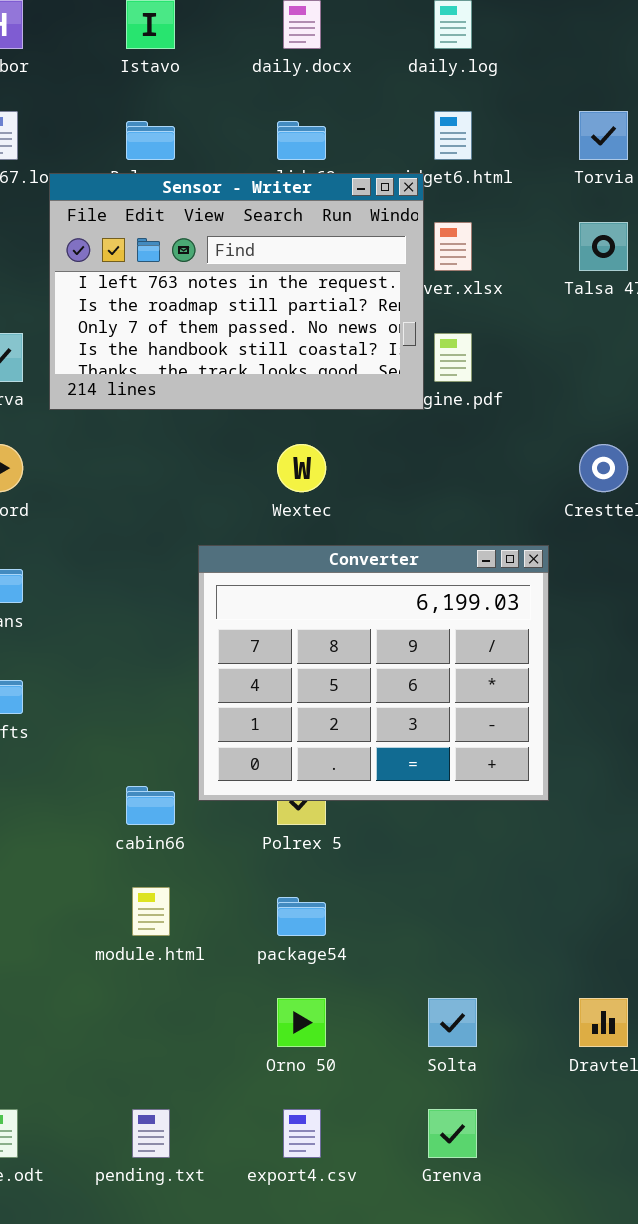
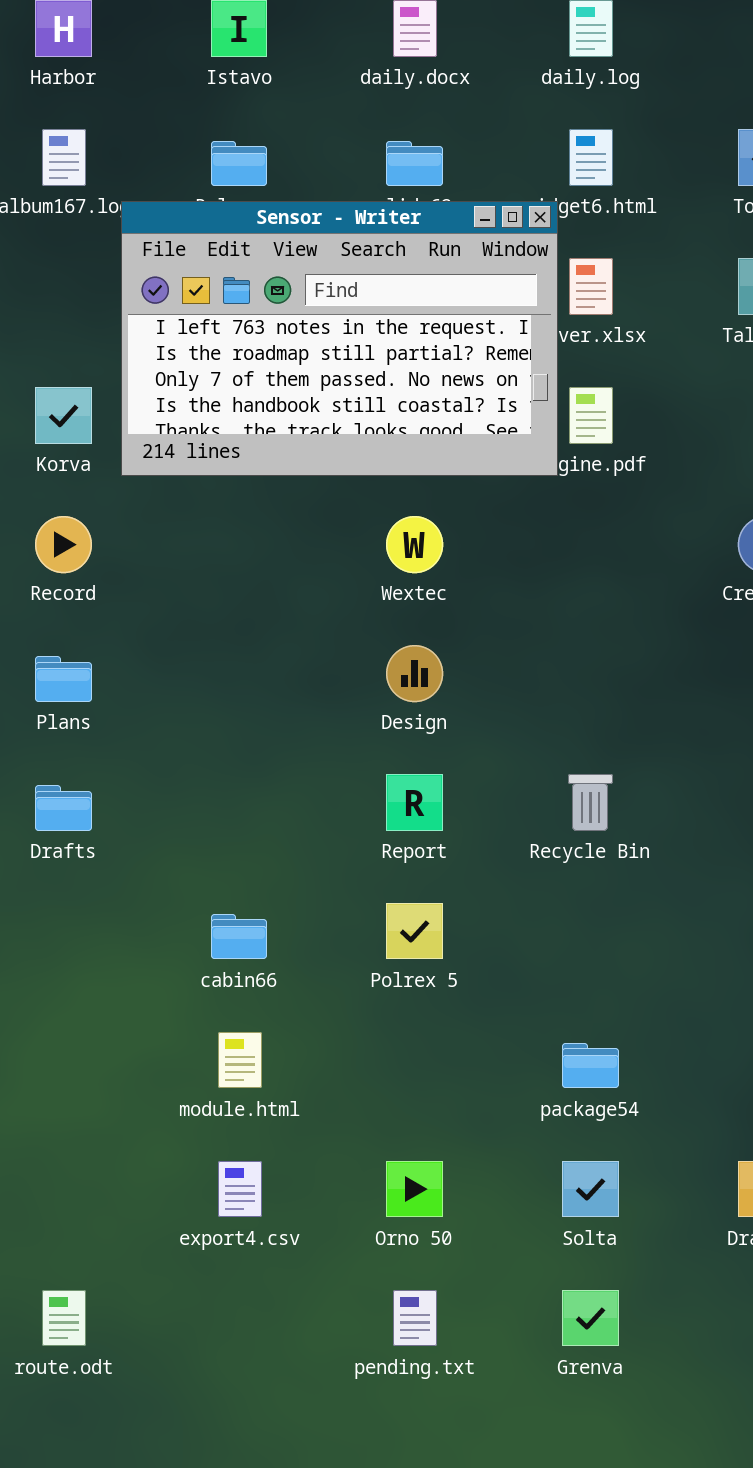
Converter: [198,545,549,801] -> none, closed
package54: [277,897,326,936] -> [562,1043,619,1088], moved
pending.txt: [132,1109,170,1158] -> [393,1290,437,1346], moved
export4.csv: [283,1109,321,1158] -> [218,1161,262,1217], moved

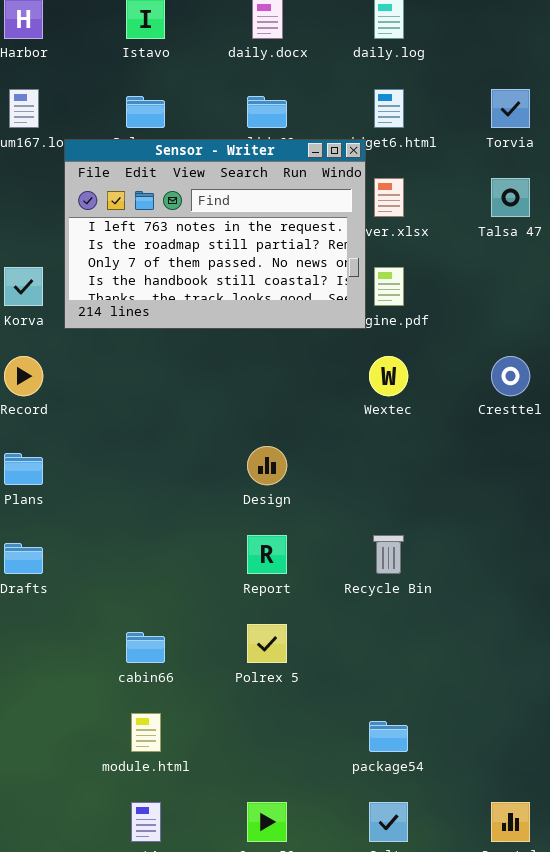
Wextec: [386,516,443,573] -> [369,356,408,396], moved

